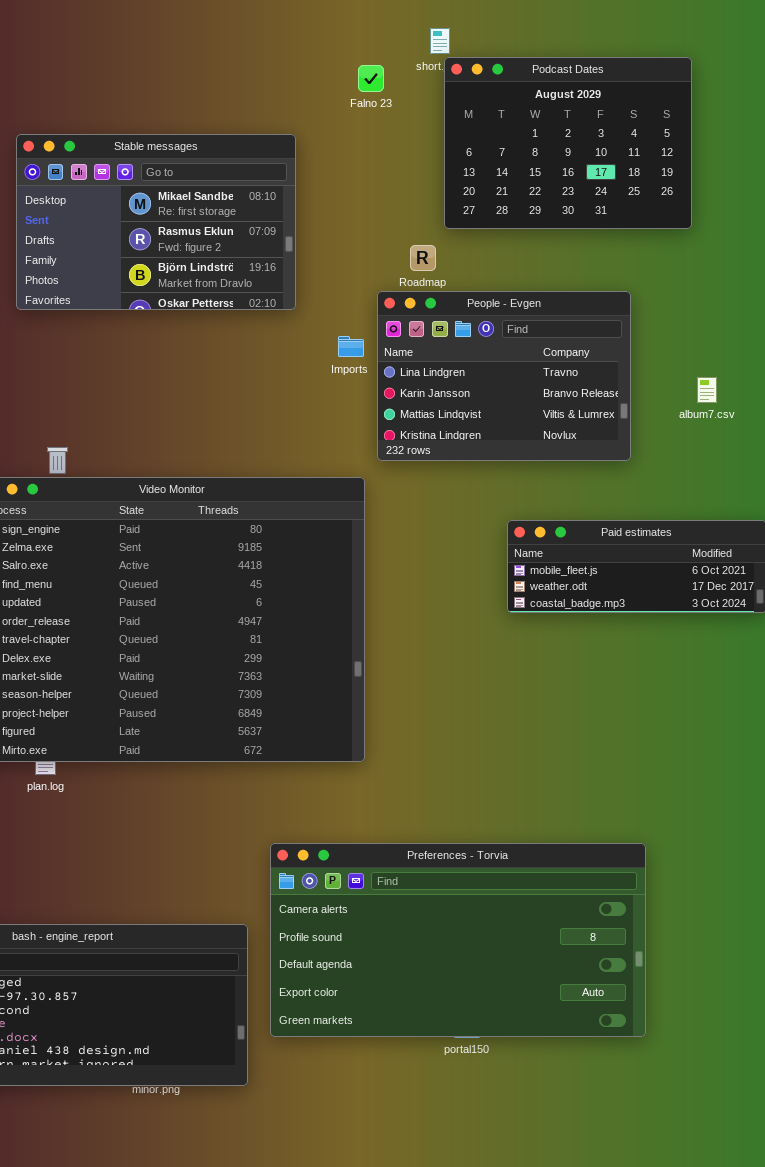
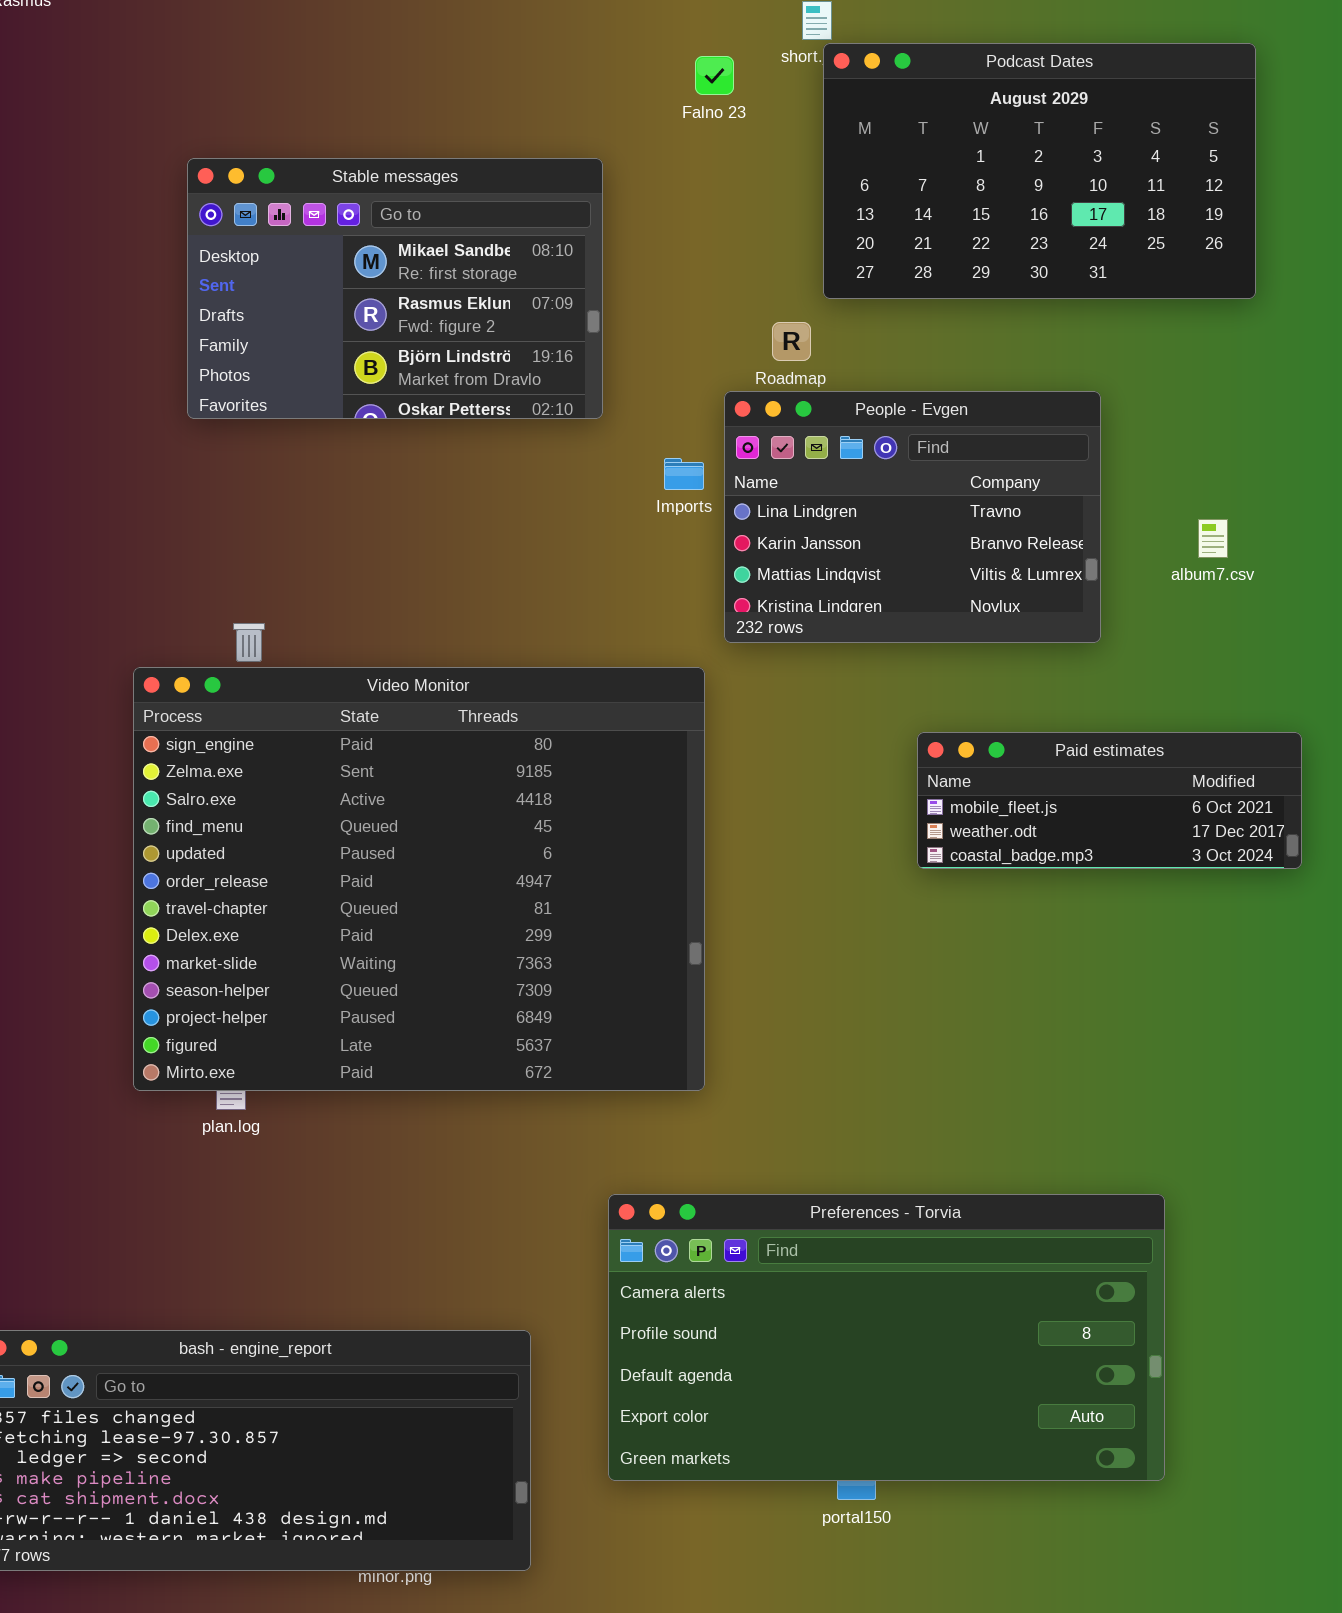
Podcast Dates: [444,57,692,229] -> [823,43,1256,299], resized
Preferences - Torvia: [270,843,646,1037] -> [608,1194,1165,1481], moved

